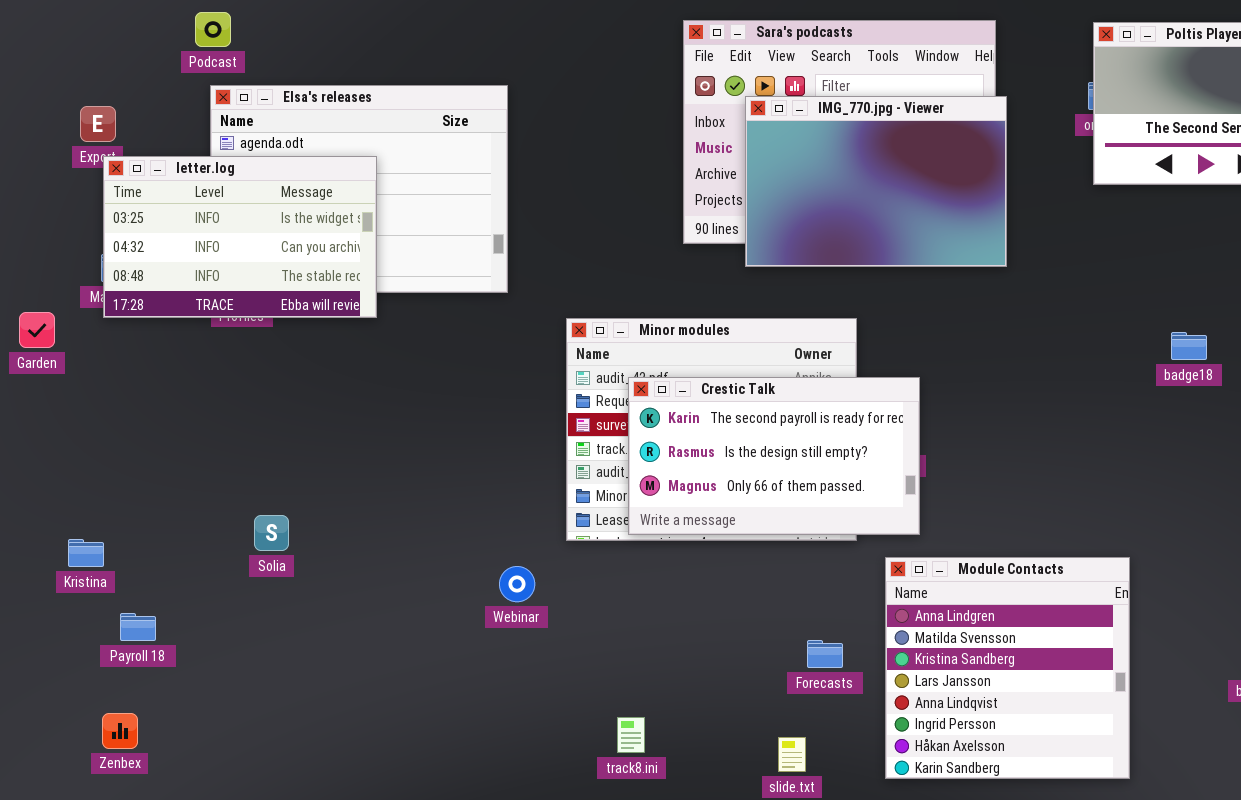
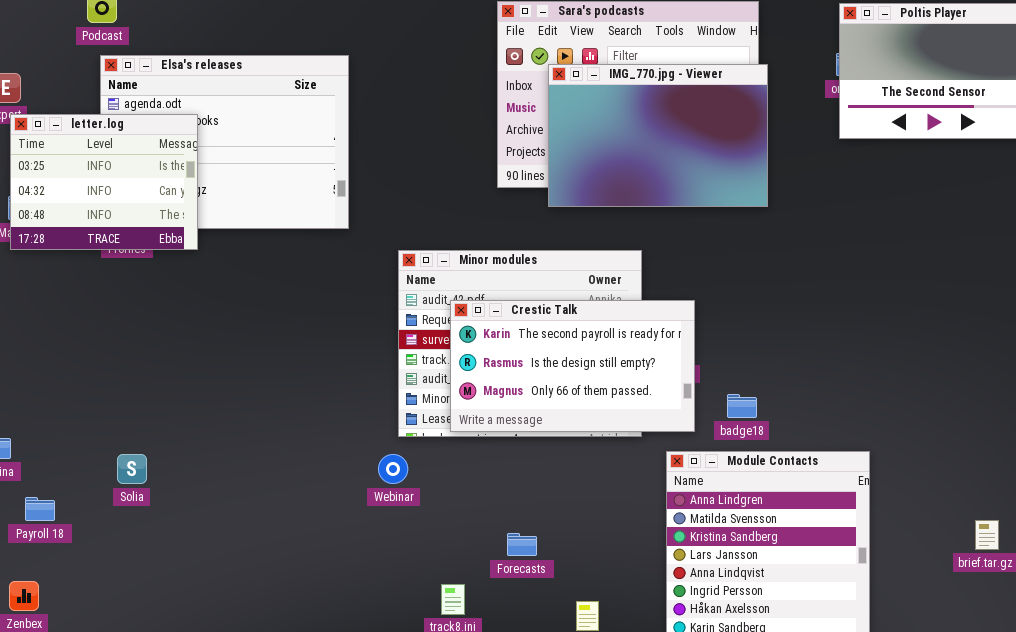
letter.log: [103,156,377,318] -> [10,114,198,250], resized
badge18: [1171,332,1207,360] -> [727,394,757,418], moved
Solia: [254,515,289,551] -> [117,454,147,484], moved
Webinar: [499,566,535,602] -> [378,454,408,484], moved
Forecasts: [807,640,843,668] -> [507,533,537,556], moved

